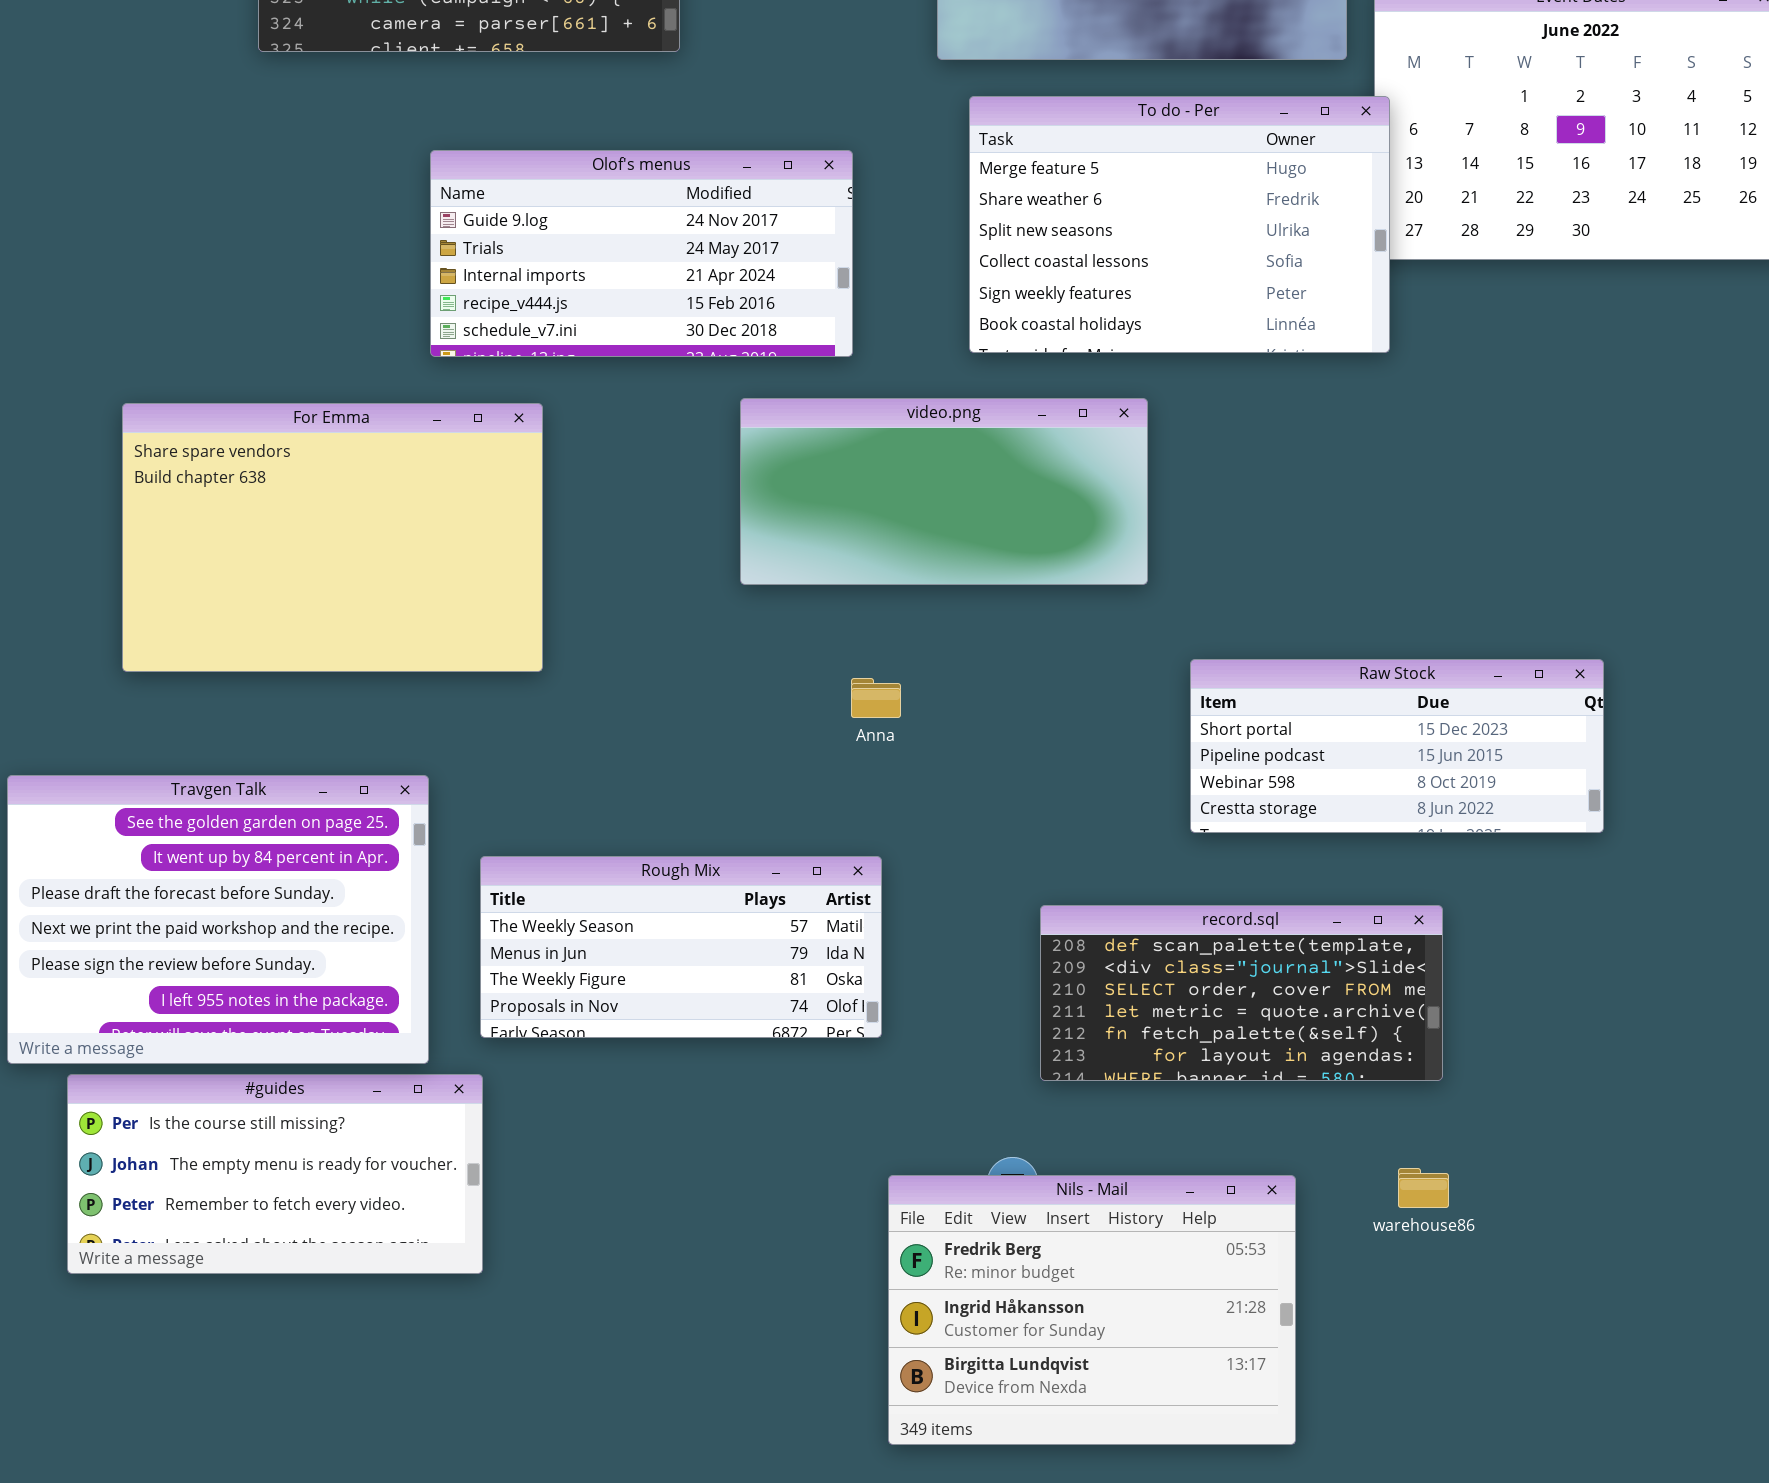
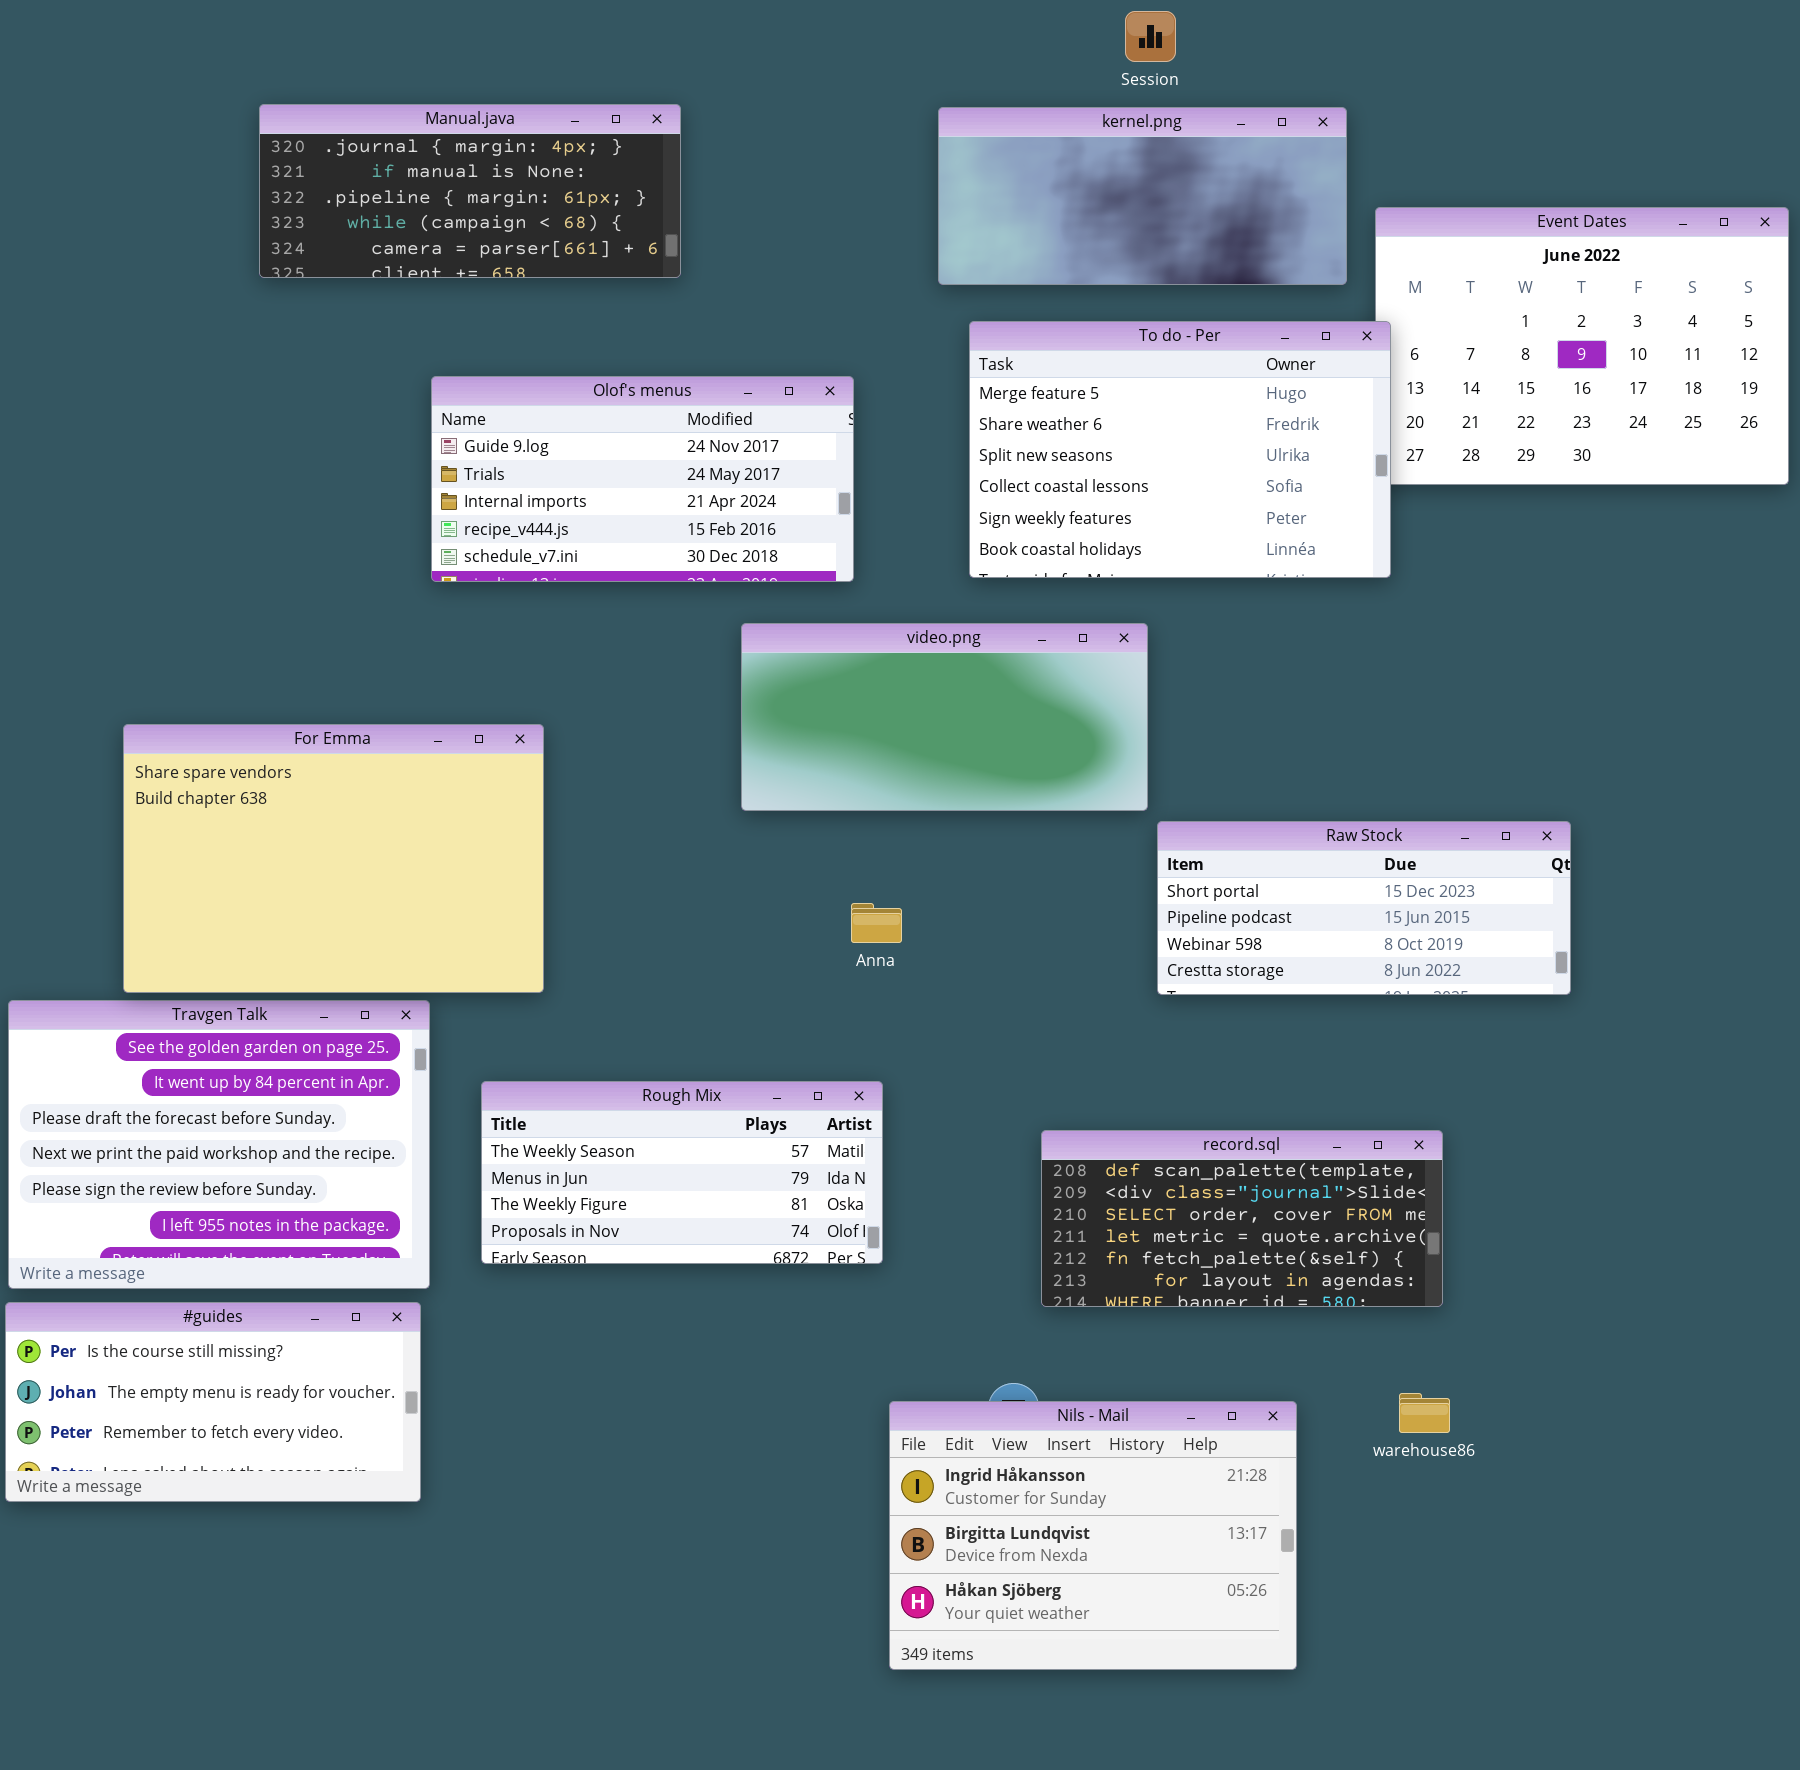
For Emma: [122,403,543,672] -> [123,724,544,993], moved
Raw Stock: [1190,659,1604,833] -> [1157,821,1571,995], moved
#guides: [67,1074,483,1274] -> [5,1302,421,1502], moved
Nils - Mail: [888,1175,1296,1445] -> [889,1401,1297,1670], scrolled down 1 row

